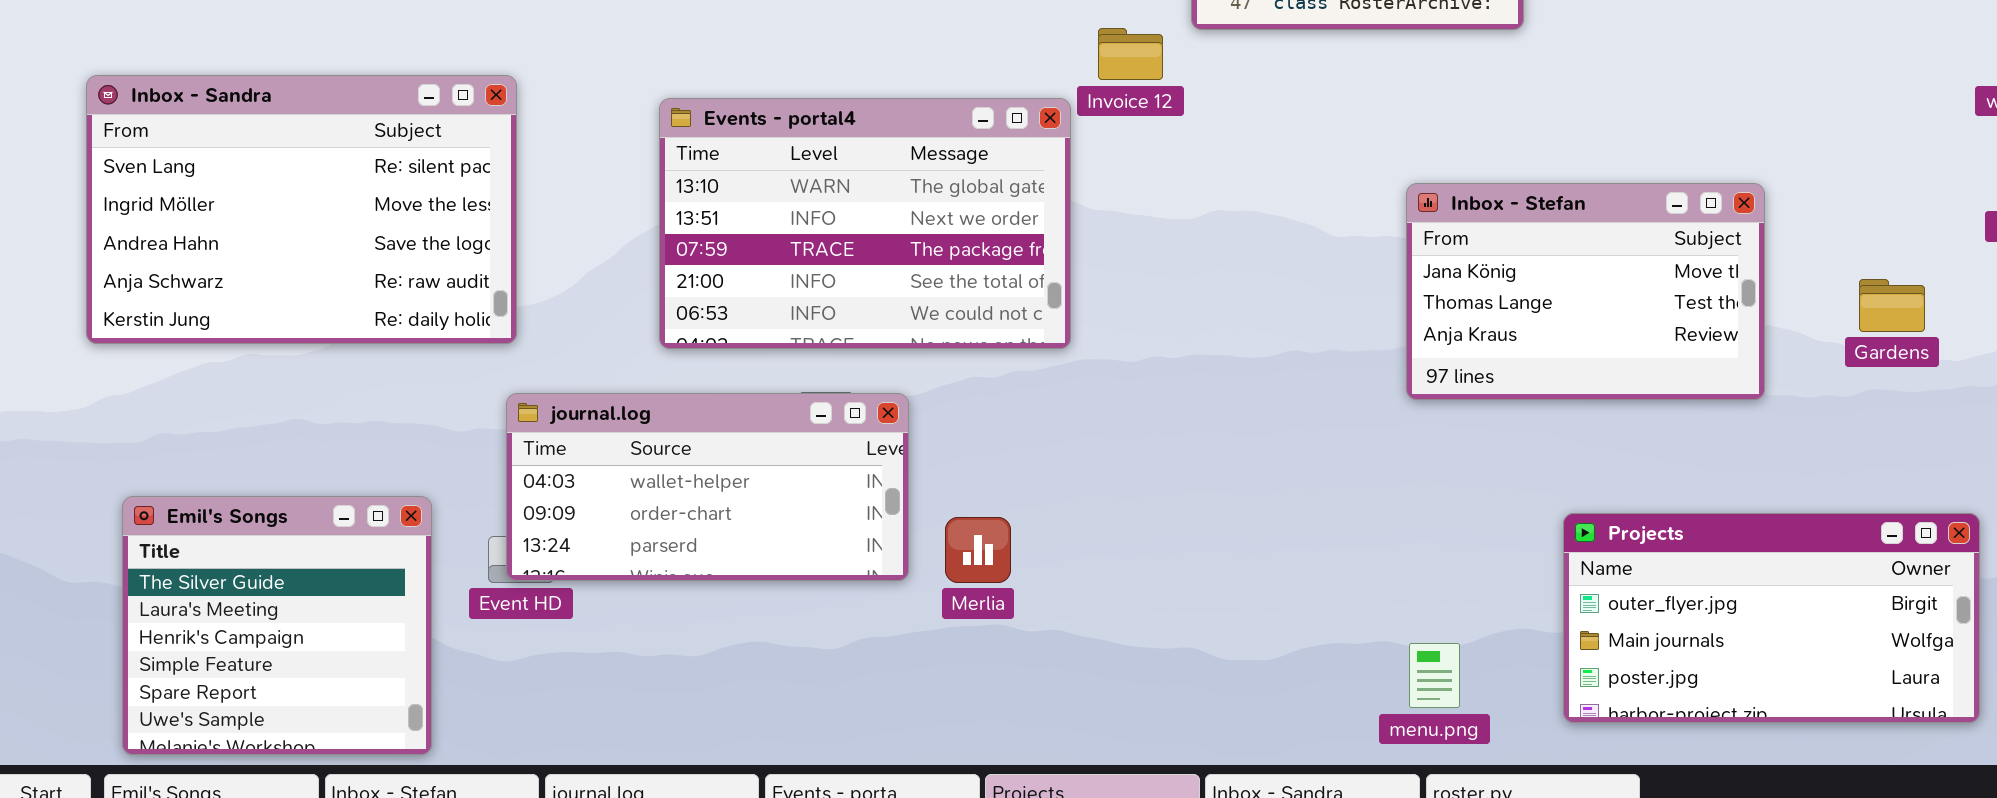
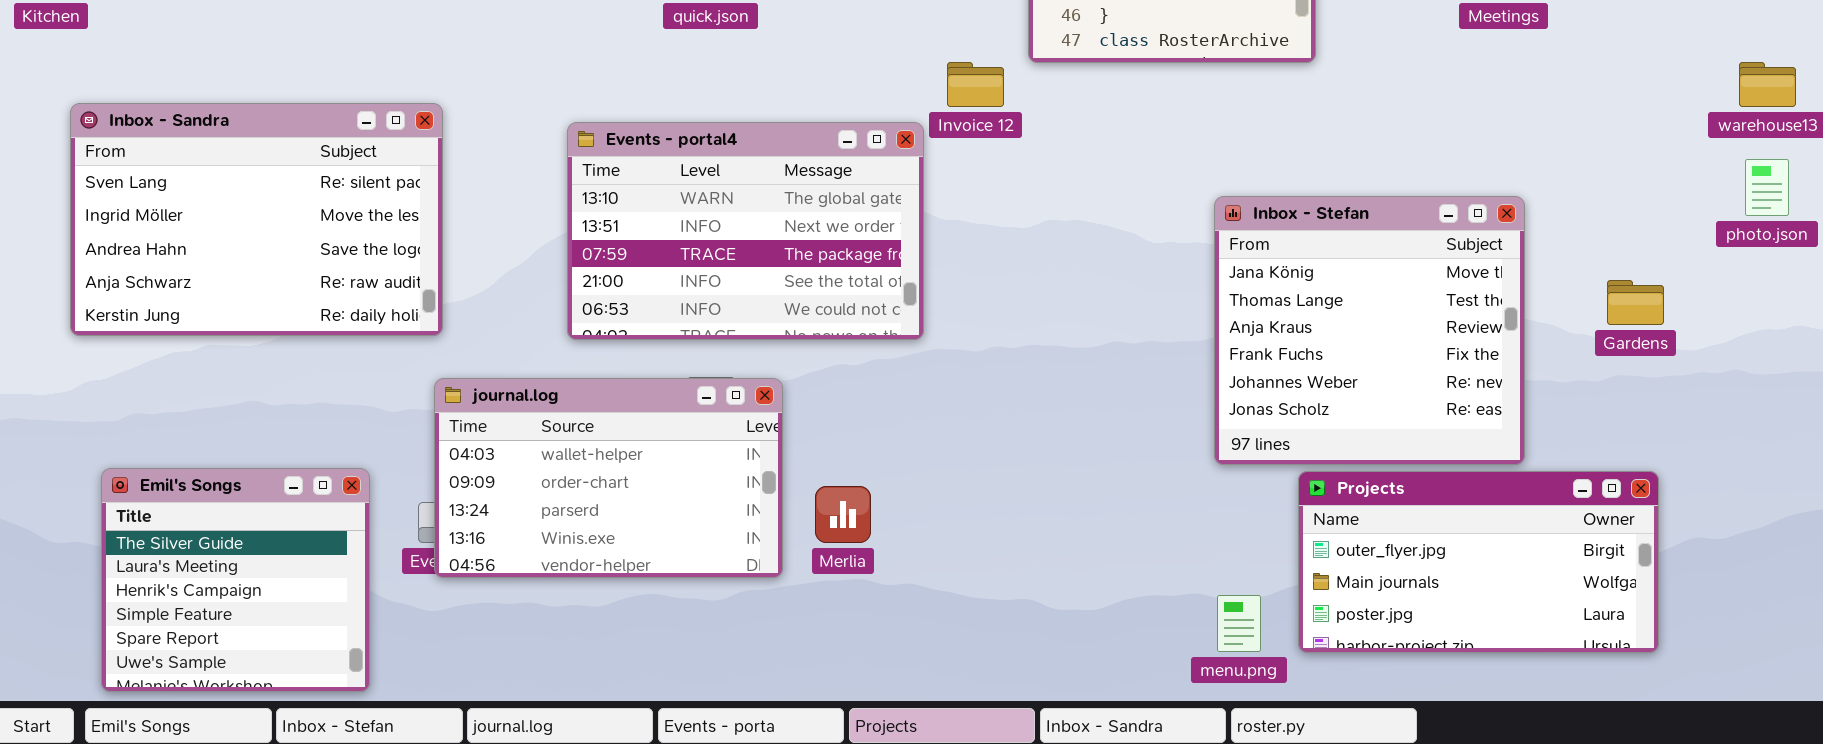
Inbox - Stefan: [1406,183,1765,400] -> [1214,196,1525,465], resized
journal.log: [506,393,909,581] -> [434,378,783,578], resized
Projects: [1563,513,1980,723] -> [1298,471,1659,653], moved

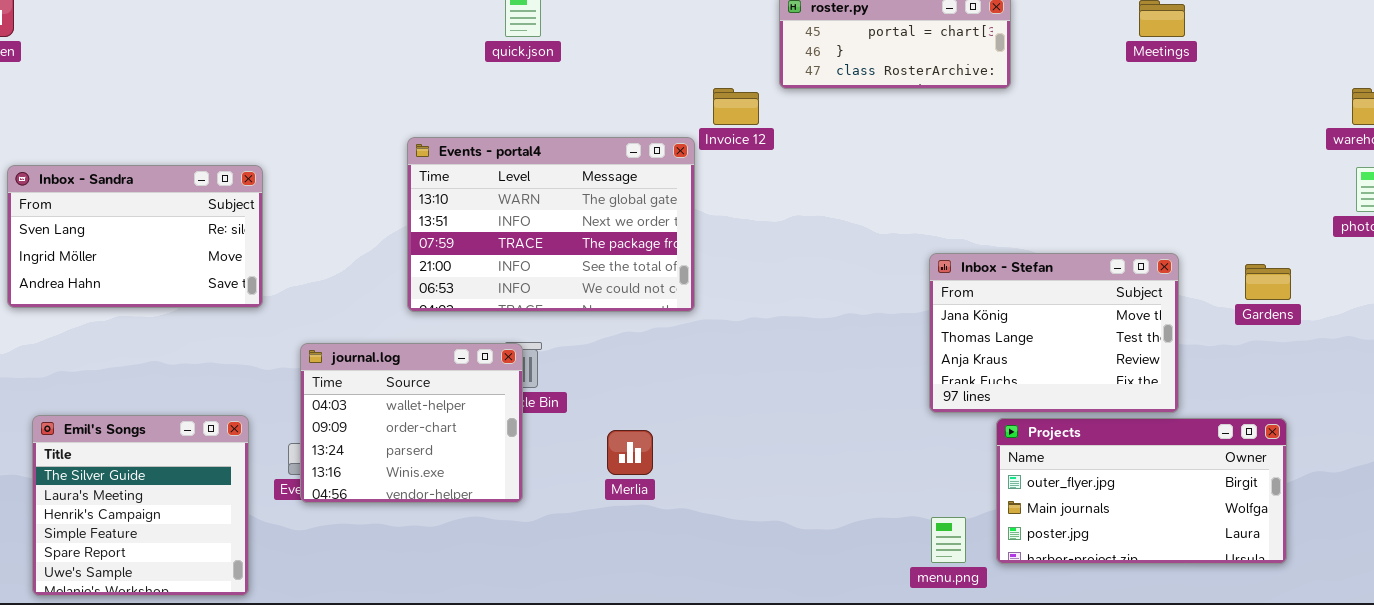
Inbox - Sandra: [70,103,443,336] -> [7,165,263,308], resized
Inbox - Stefan: [1214,196,1525,465] -> [929,253,1179,413], resized
journal.log: [434,378,783,578] -> [300,343,523,503], resized

